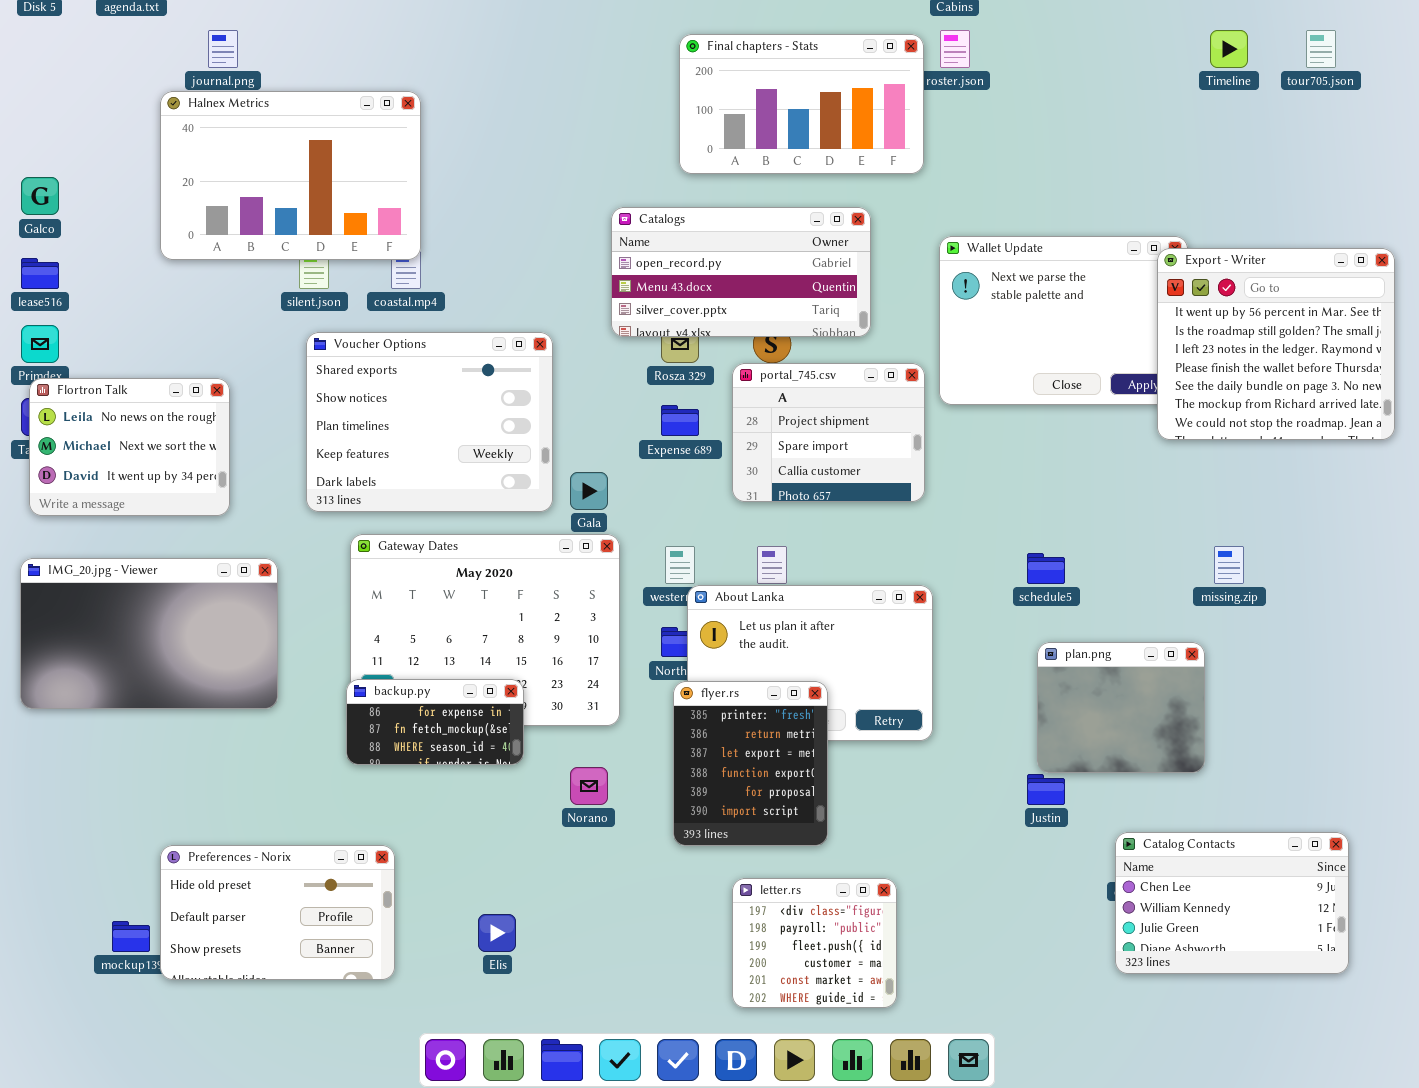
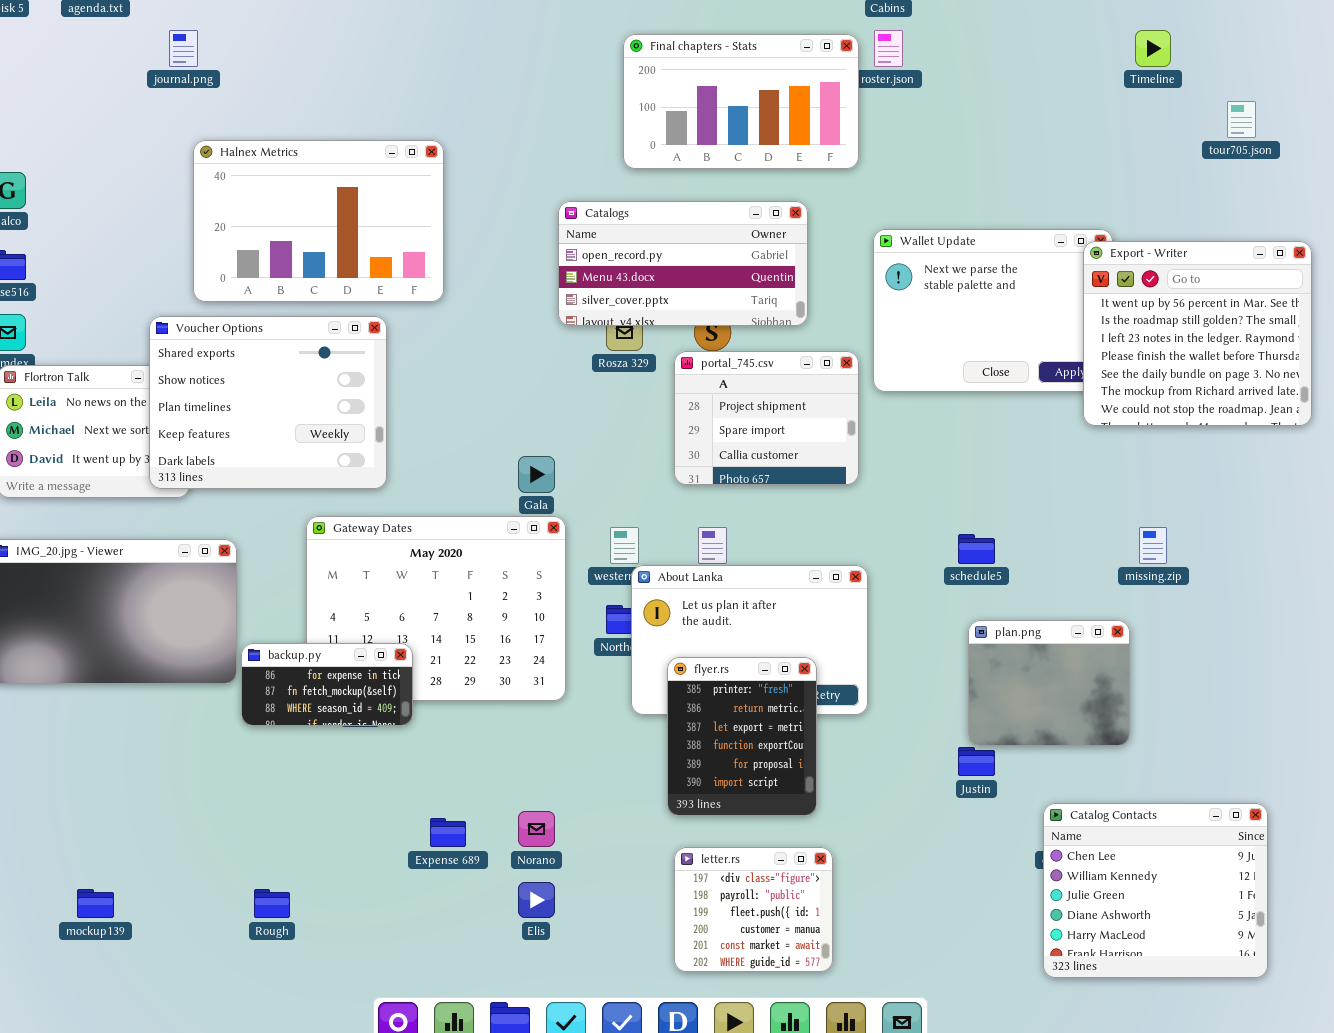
tour705.json: [1306,30,1336,68] -> [1227,101,1256,138], moved
Halnex Metrics: [160,91,421,260] -> [193,140,444,302], moved
Voucher Options: [306,332,553,512] -> [149,316,387,489], moved
Expense 689: [661,405,699,436] -> [430,818,466,847], moved
backup.py: [346,679,524,765] -> [241,643,413,726], moved
flyer.rs: [673,681,828,846] -> [667,657,817,816], moved
Norano: [570,767,608,805] -> [518,811,555,847], moved
Catalog Contacts: [1115,832,1349,974] -> [1043,803,1268,978], resized
Preferences - Norix: [160,845,395,980] -> none, closed
Elis: [478,914,516,952] -> [518,882,555,918], moved

